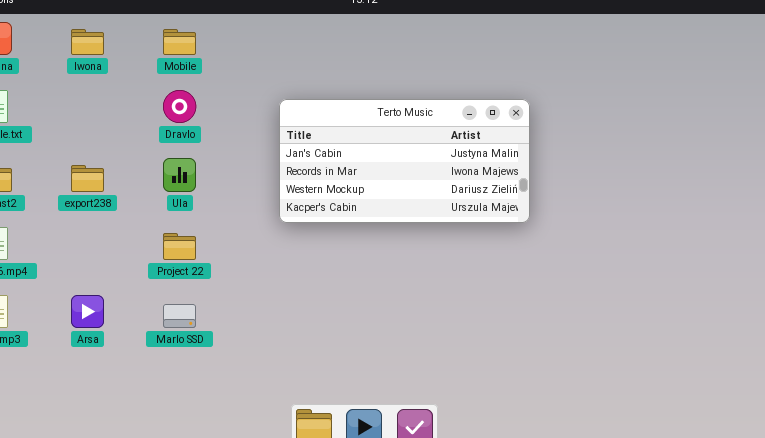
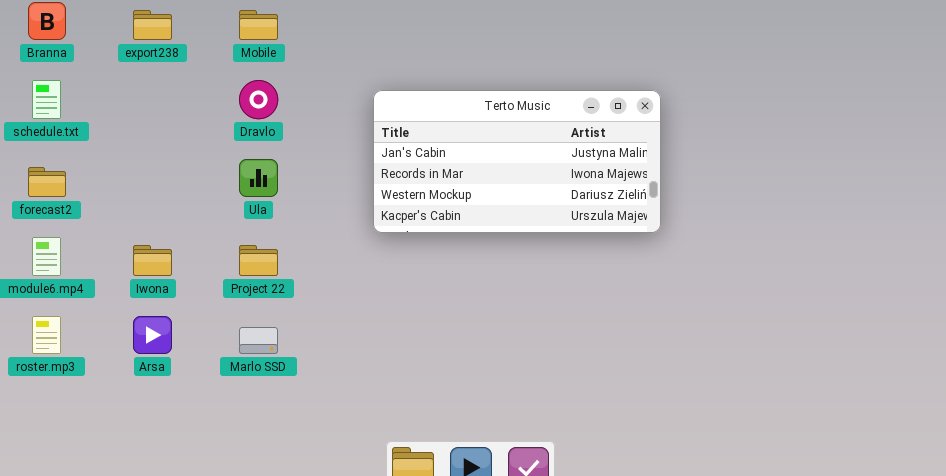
Iwona: [71,29,104,55] -> [133,245,172,276], moved
export238: [71,165,104,192] -> [133,10,172,40], moved

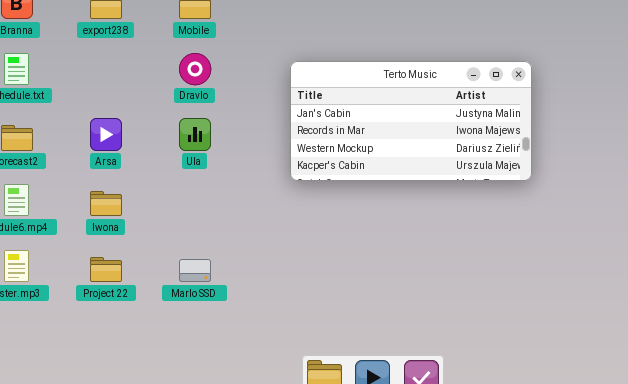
Project 22: [239,245,278,276] -> [90,257,122,282], moved
Arsa: [133,316,172,354] -> [90,118,122,151], moved

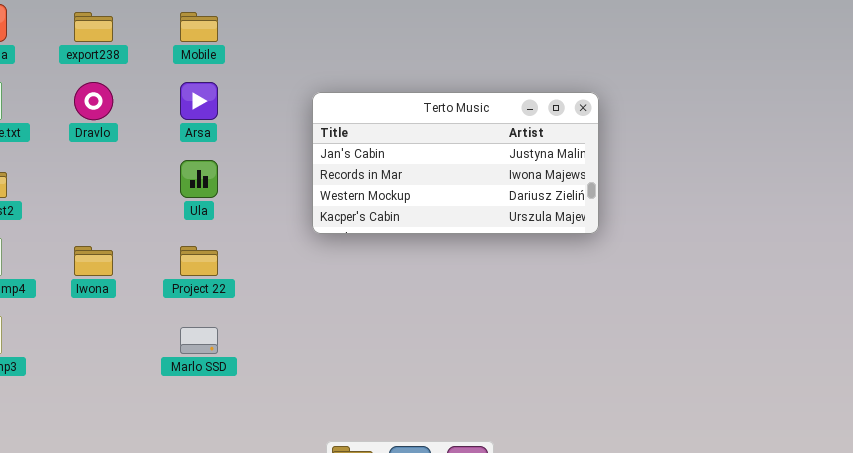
Dravlo: [179,53,211,85] -> [74,82,113,120], moved
Arsa: [90,118,122,151] -> [180,82,218,120], moved
Project 22: [90,257,122,282] -> [180,246,218,276], moved

